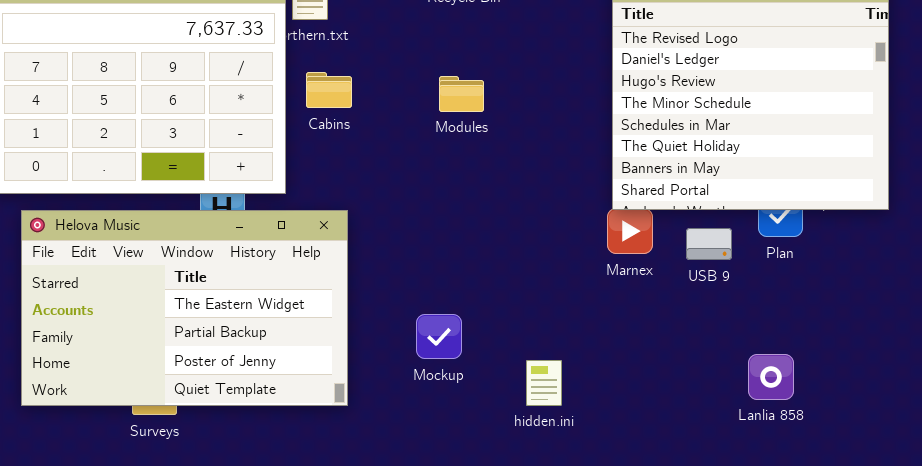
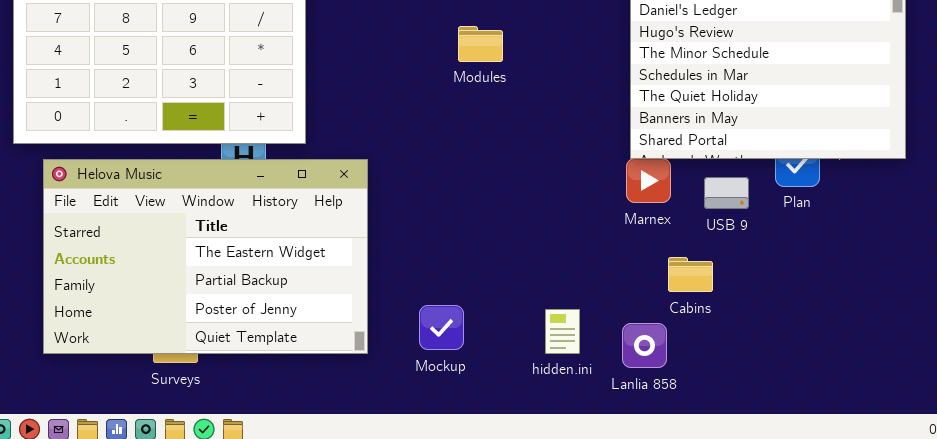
Cabins: [306,72,352,108] -> [668,257,713,292], moved
Mockup: [416,314,462,359] -> [419,305,464,350], moved
Lanlia 858: [748,354,794,400] -> [622,323,667,368], moved

